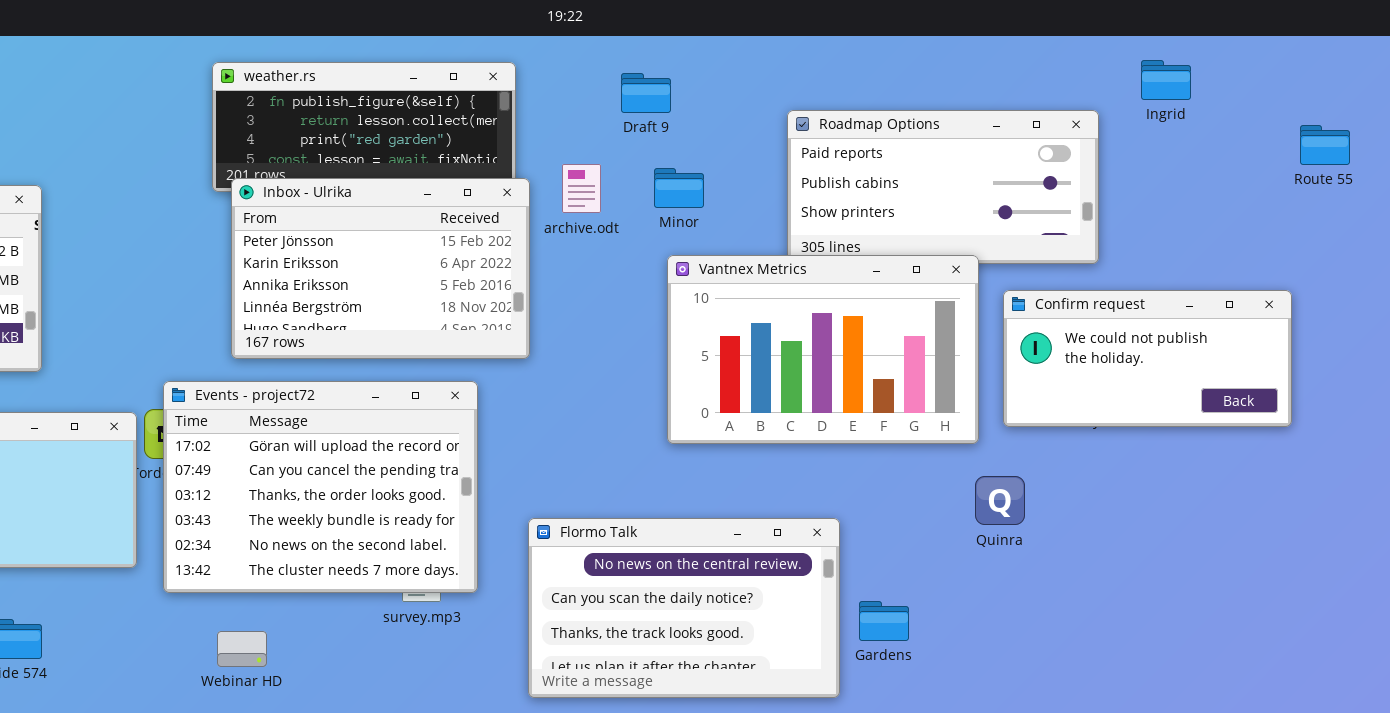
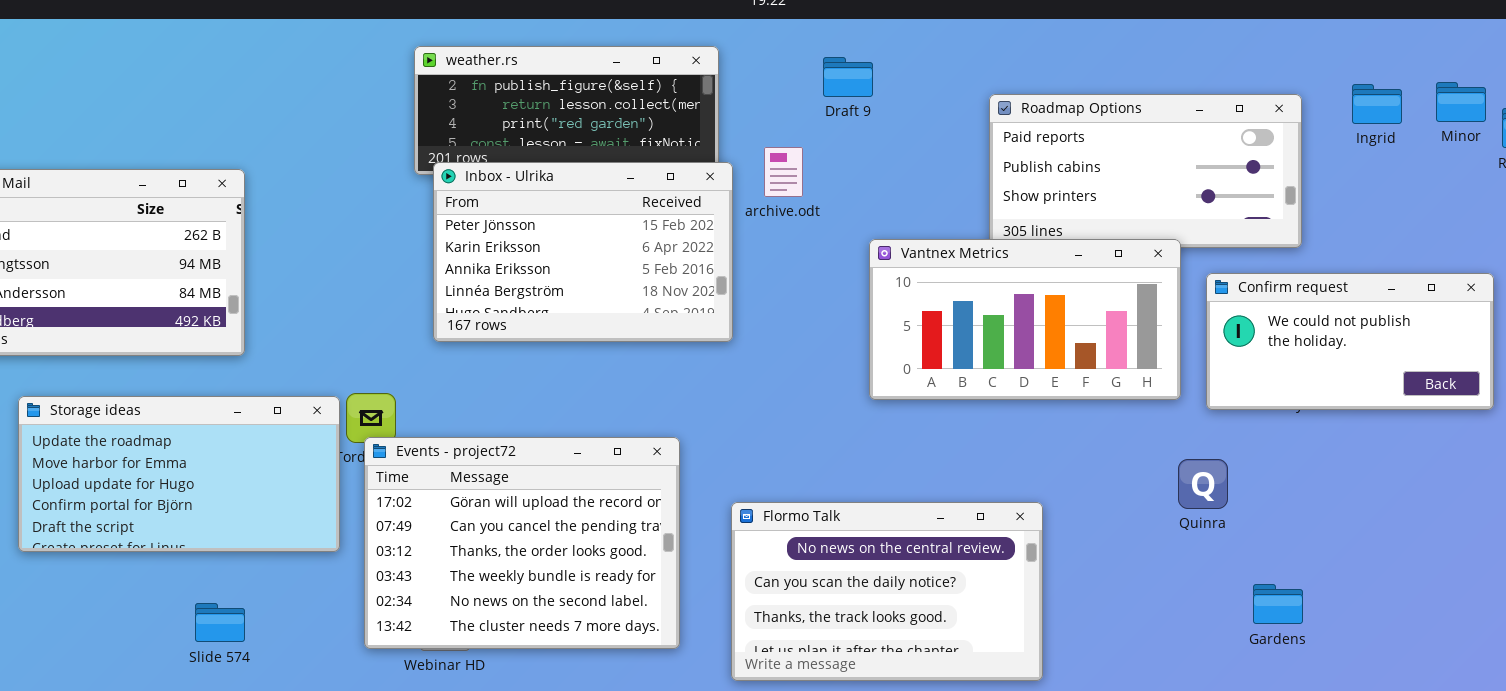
Ingrid: [1141,60,1191,100] -> [1352,84,1402,124], moved
Minor: [654,168,704,208] -> [1436,82,1486,122], moved
Vantnex Metrics: [667,255,979,444] -> [869,239,1181,400], resized
Events - project72: [163,381,478,593] -> [364,437,680,649], moved
Gardens: [859,601,909,641] -> [1253,584,1303,624], moved

